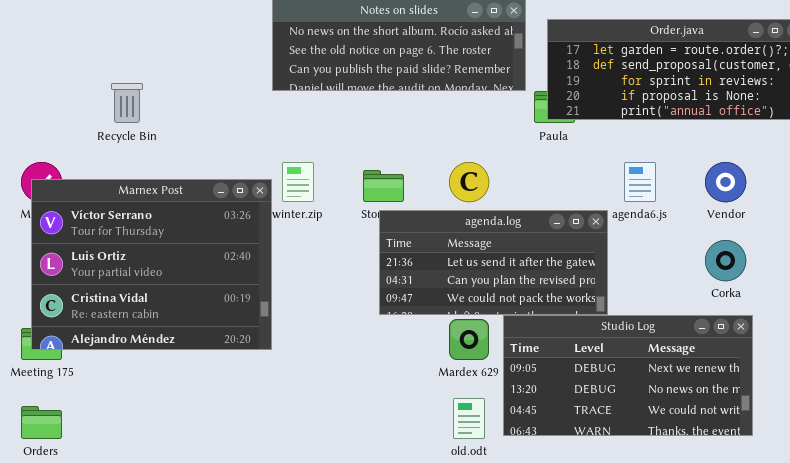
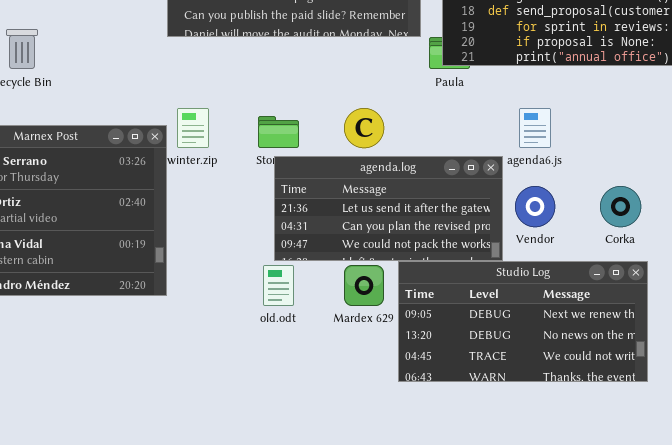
Vendor: [705,162,746,202] -> [515,186,555,227], moved
old.odt: [453,398,485,439] -> [263,265,294,306], moved

